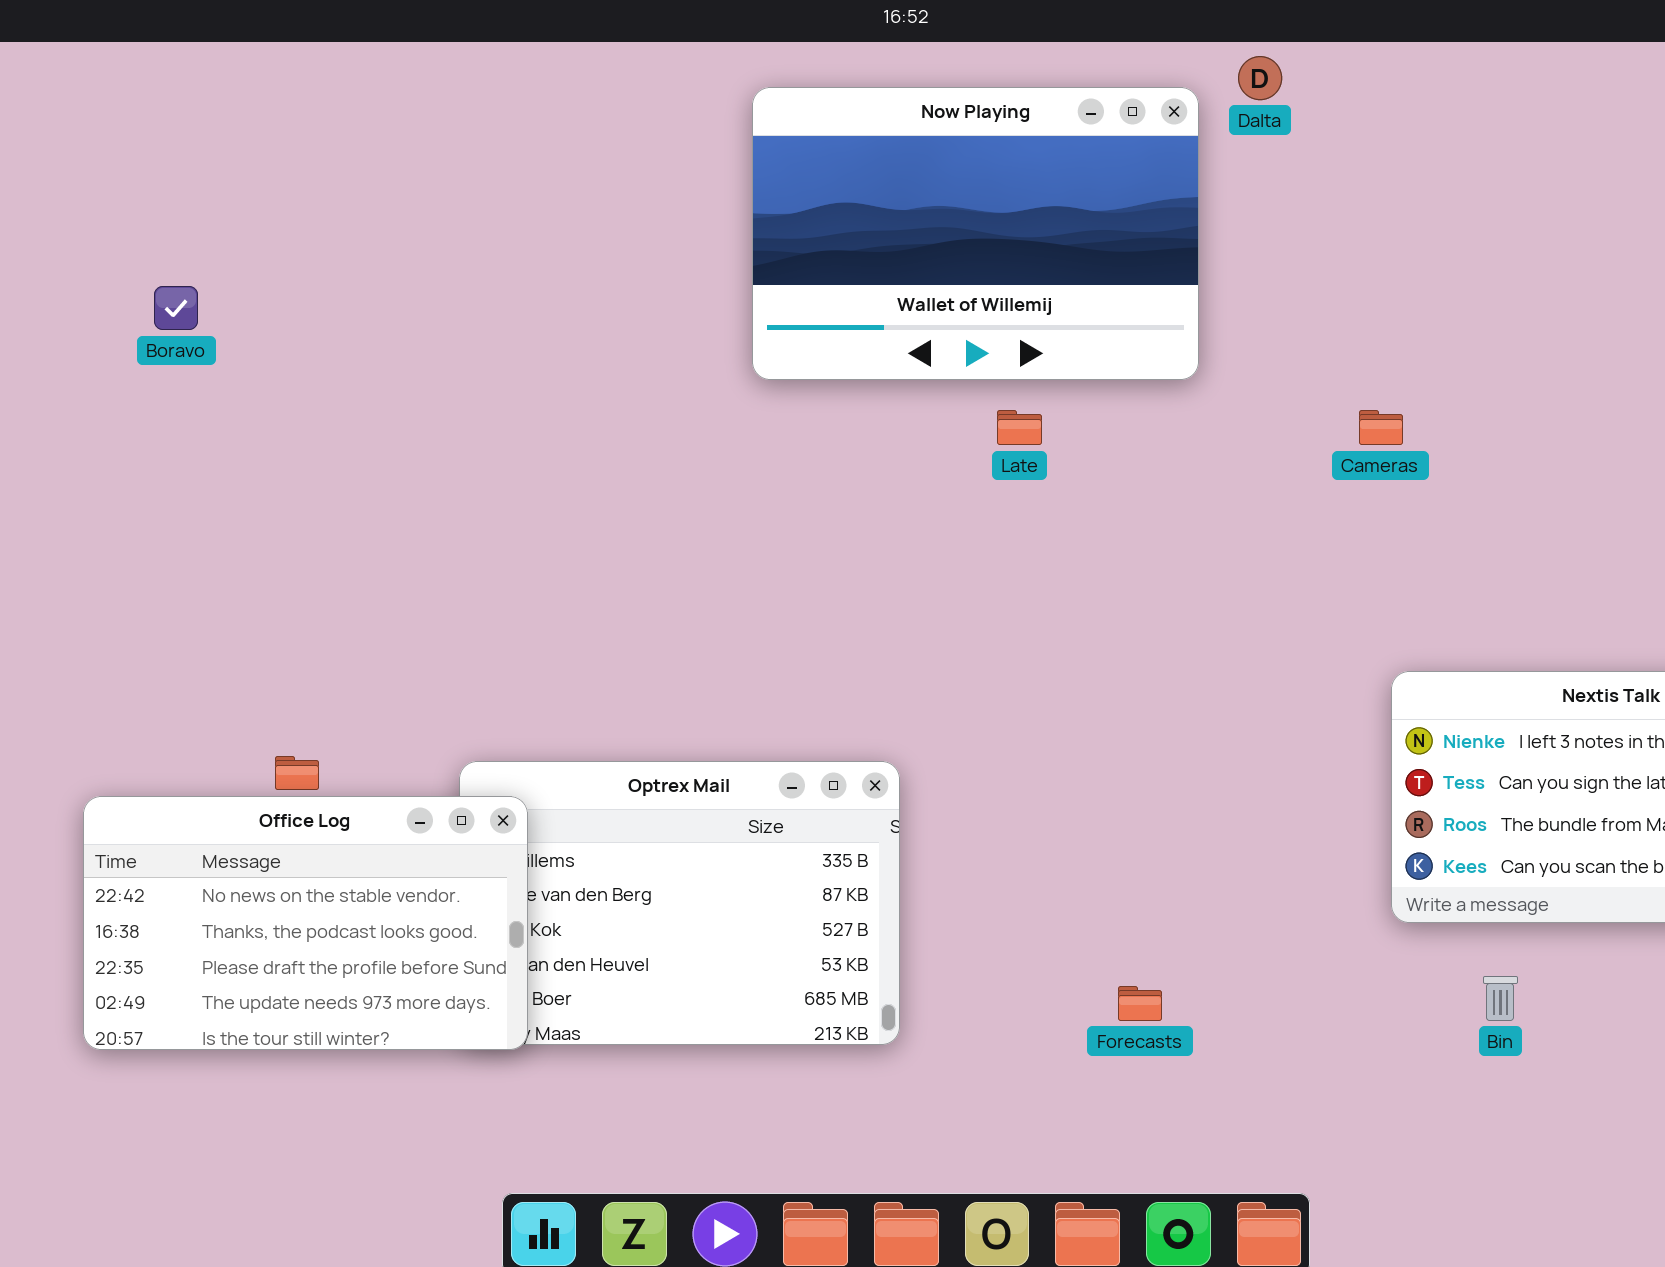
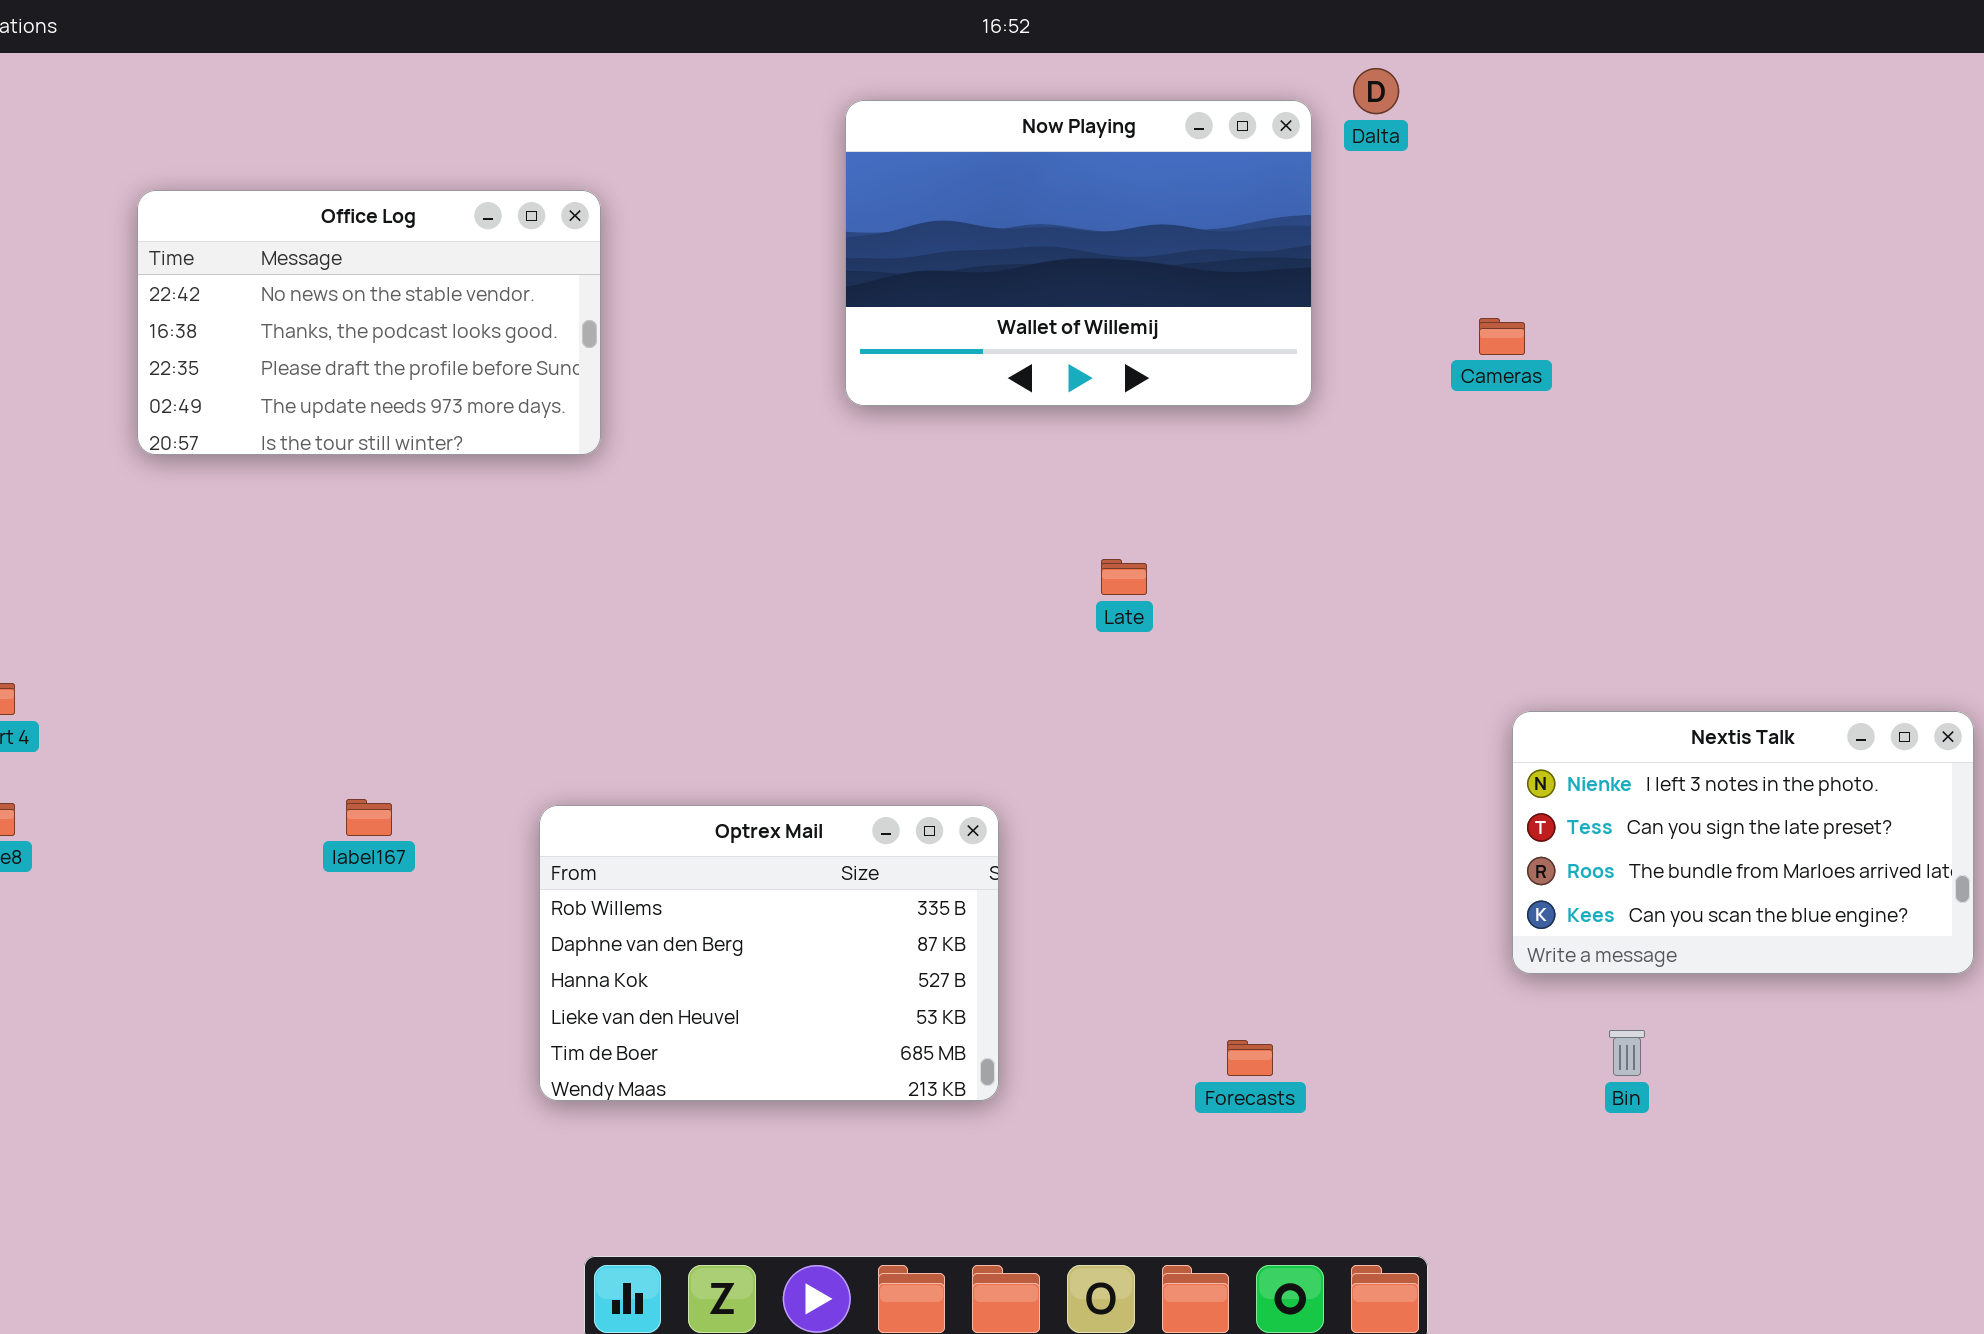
Late: [997,410,1042,445] -> [1101,559,1147,595], moved
Cameras: [1359,410,1403,445] -> [1479,318,1525,355], moved
Office Log: [83,796,528,1050] -> [137,190,601,455], moved

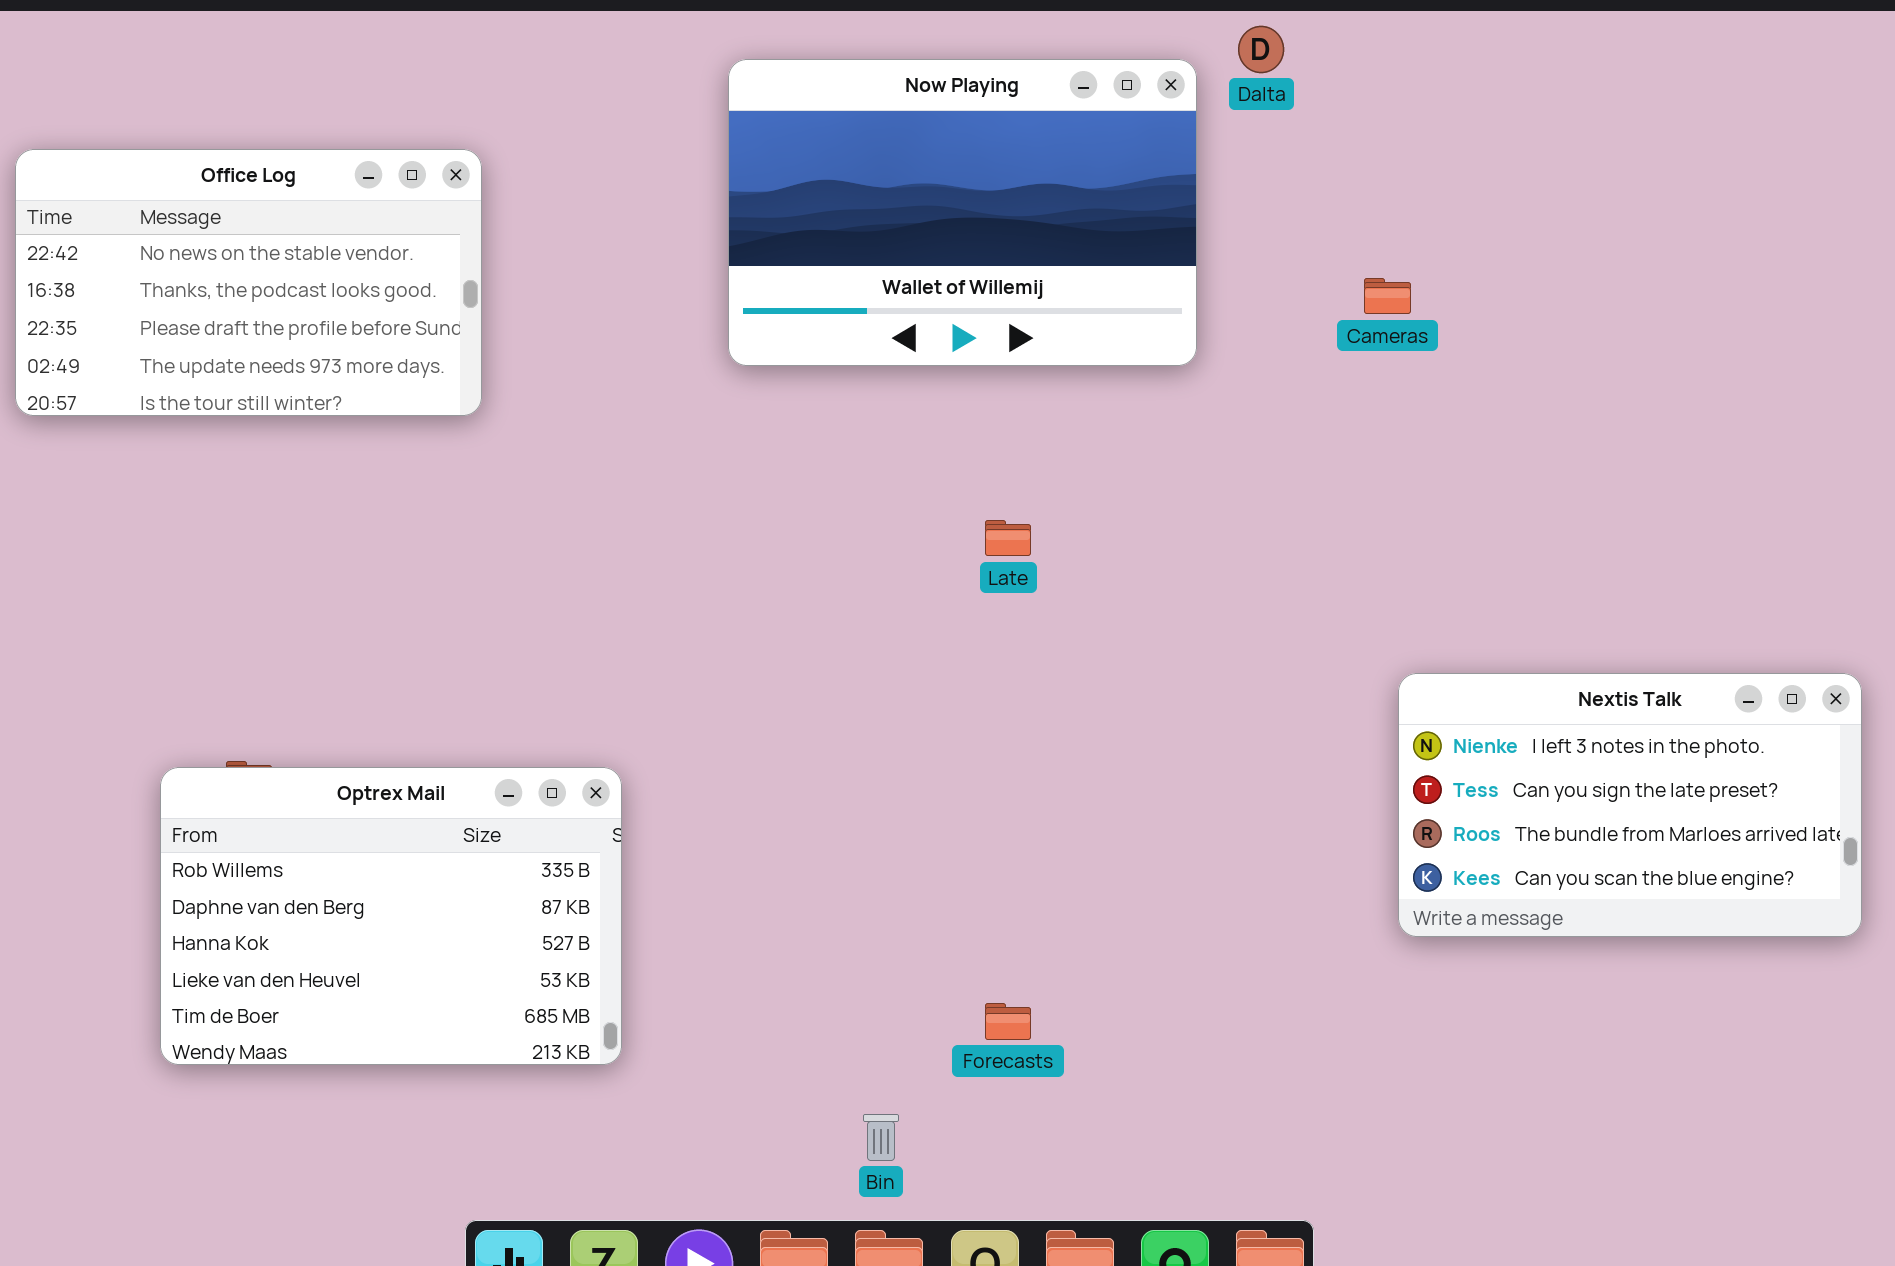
Optrex Mail: [539,805,999,1101] -> [160,767,622,1065], moved
Bin: [1609,1030,1645,1076] -> [863,1114,899,1161], moved
Forecasts: [1227,1040,1273,1076] -> [985,1003,1031,1040], moved

